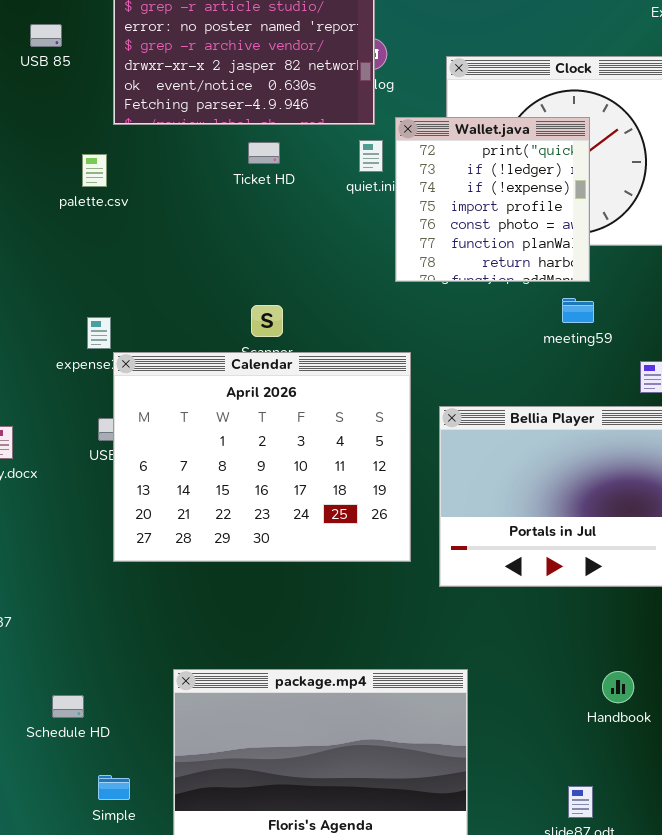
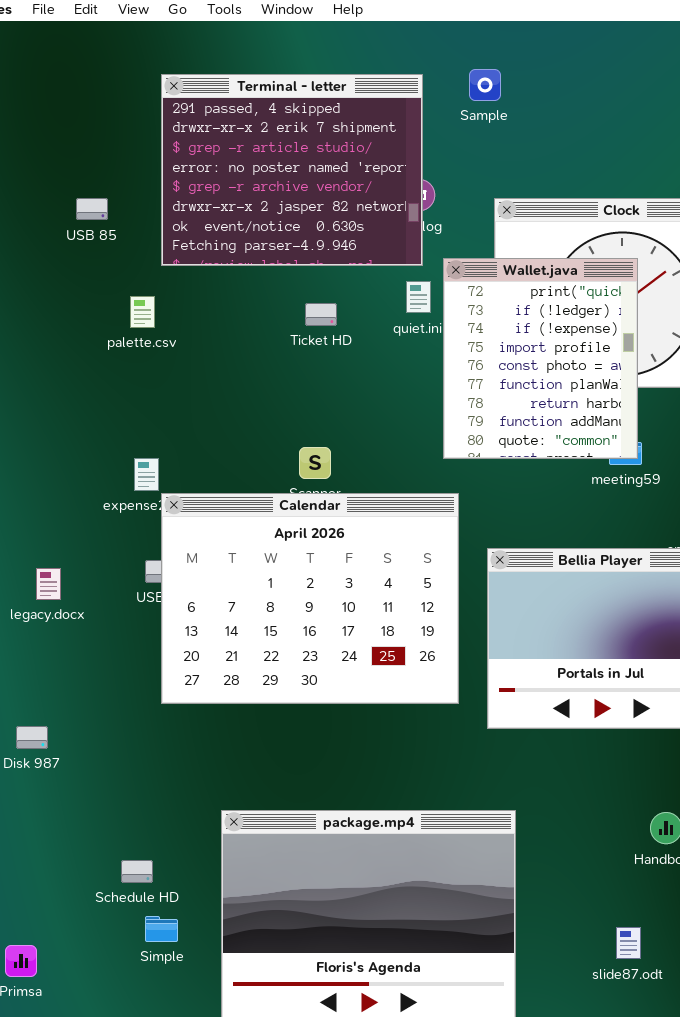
USB 85: [30,24,62,47] -> [76,198,108,220], moved
Wallet.java: [395,117,590,282] -> [443,258,638,459], resized
Ticket HD: [248,142,280,164] -> [305,303,337,326], moved
Schedule HD: [52,695,84,718] -> [121,860,153,883], moved

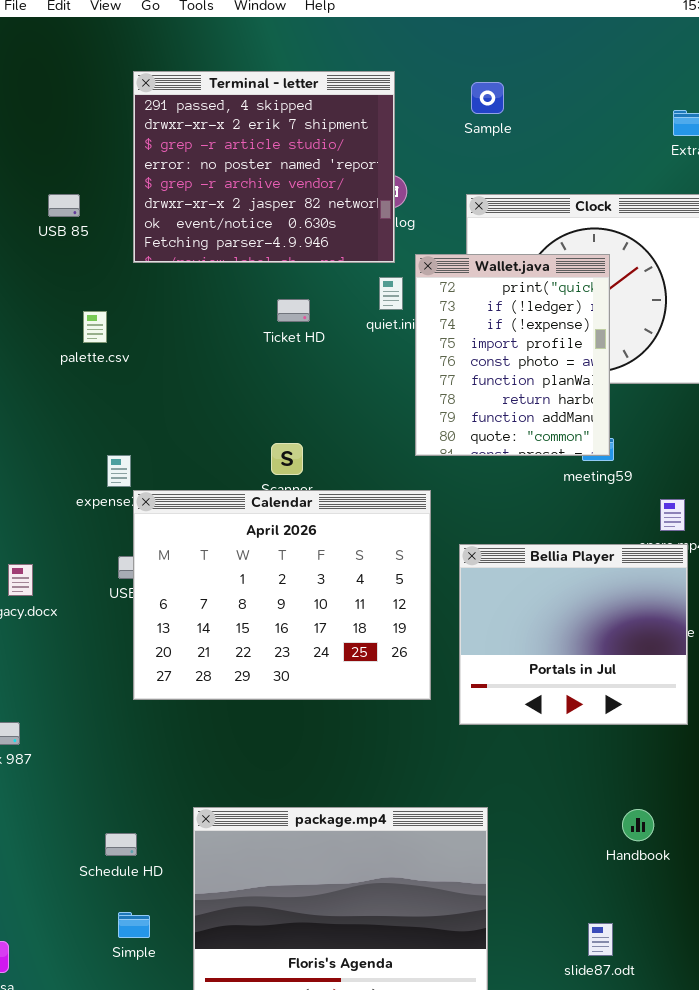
Sample: [469,69,501,101] -> [471,82,504,114], moved
palette.csv: [130,296,155,328] -> [83,311,107,343], moved
Schedule HD: [121,860,153,883] -> [105,833,137,856], moved

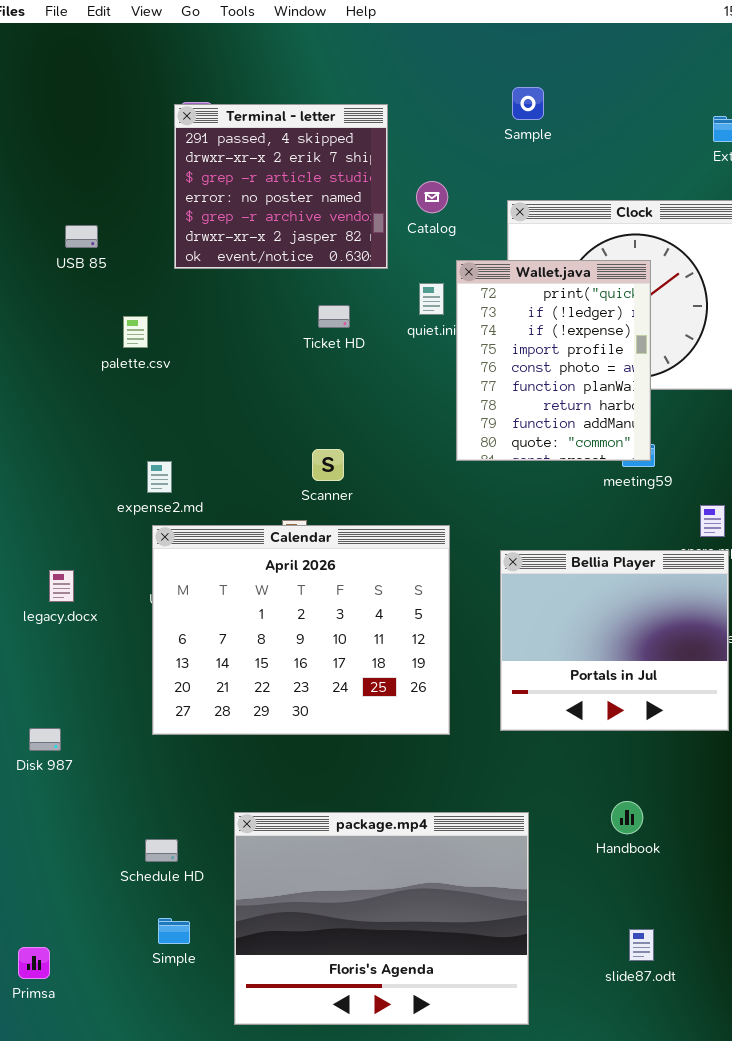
Terminal - letter: [133,71,395,263] -> [174,104,388,269], resized
USB 85: [48,194,80,217] -> [65,225,98,248], moved
Calendar: [133,490,431,700] -> [152,525,450,735], moved
Handbook: [622,809,654,841] -> [611,801,643,834], moved

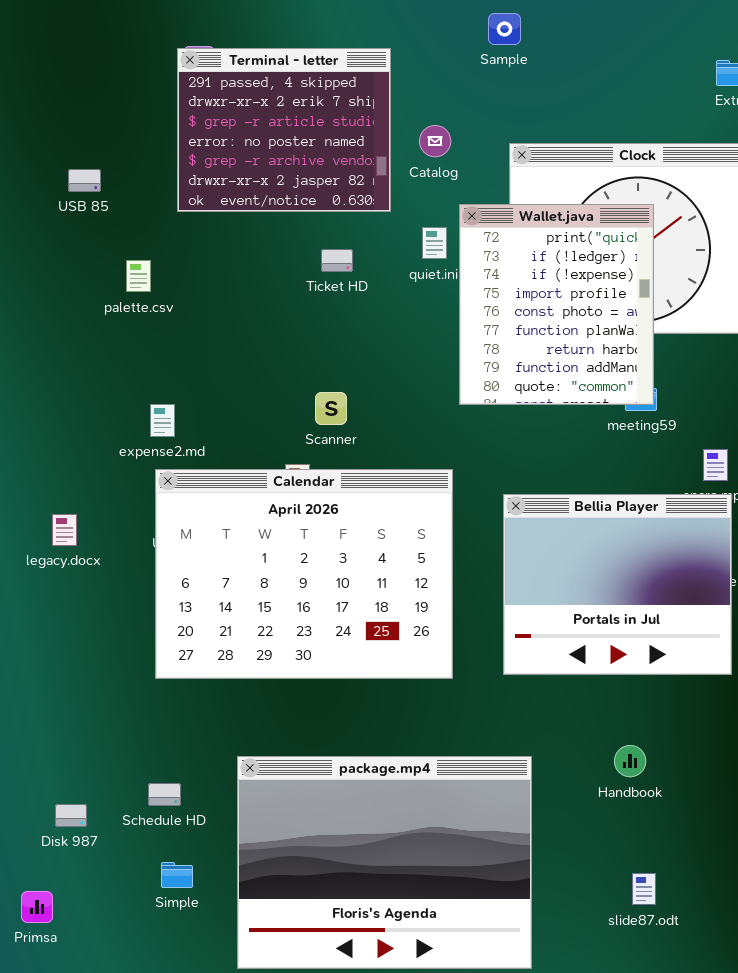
Sample: [512,87,544,120] -> [488,13,521,45], moved
Disk 987: [29,728,61,751] -> [55,804,87,827], moved

